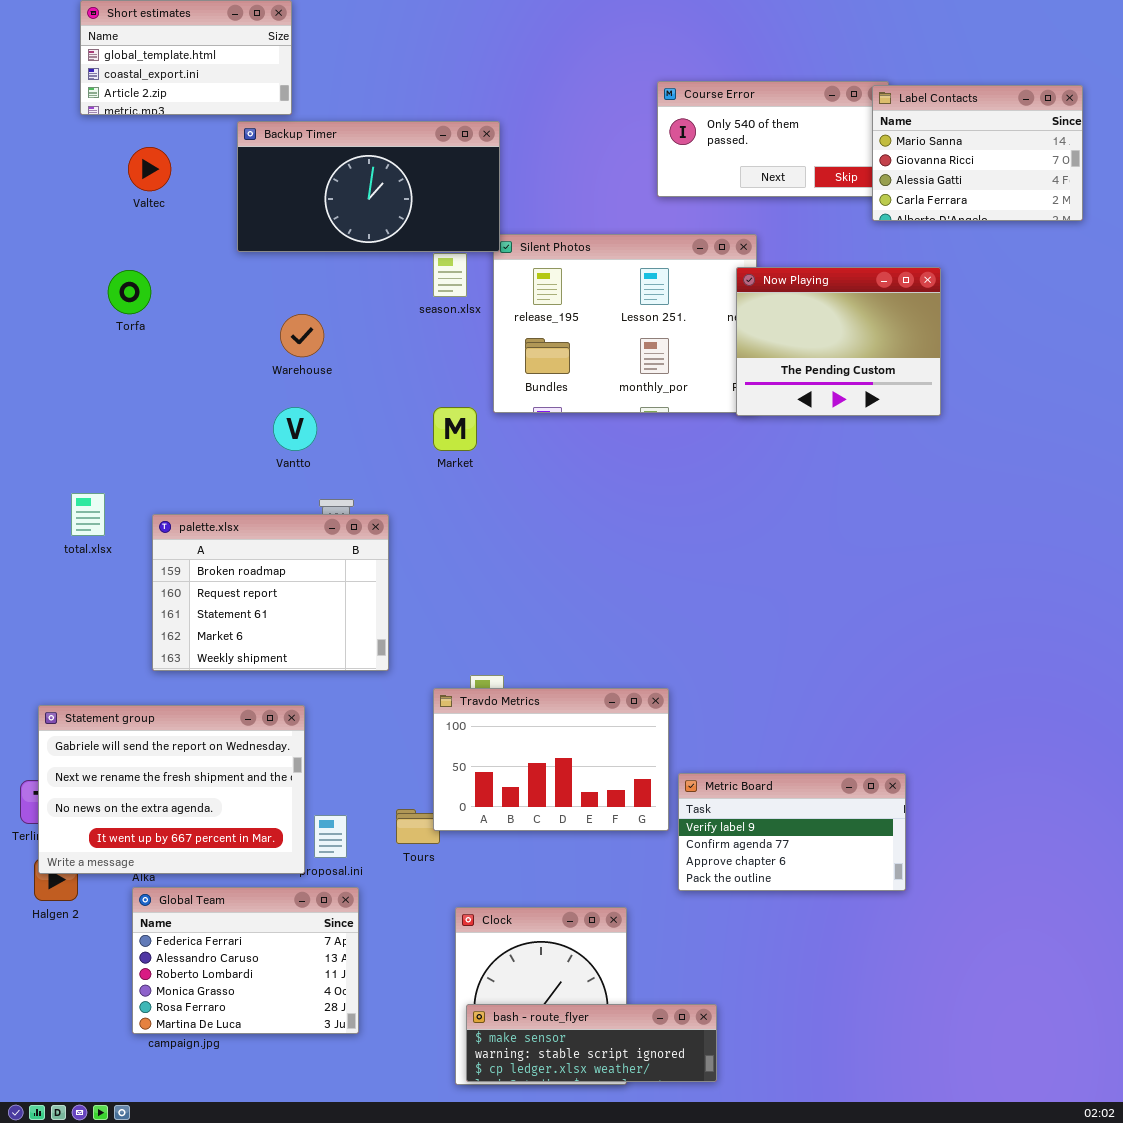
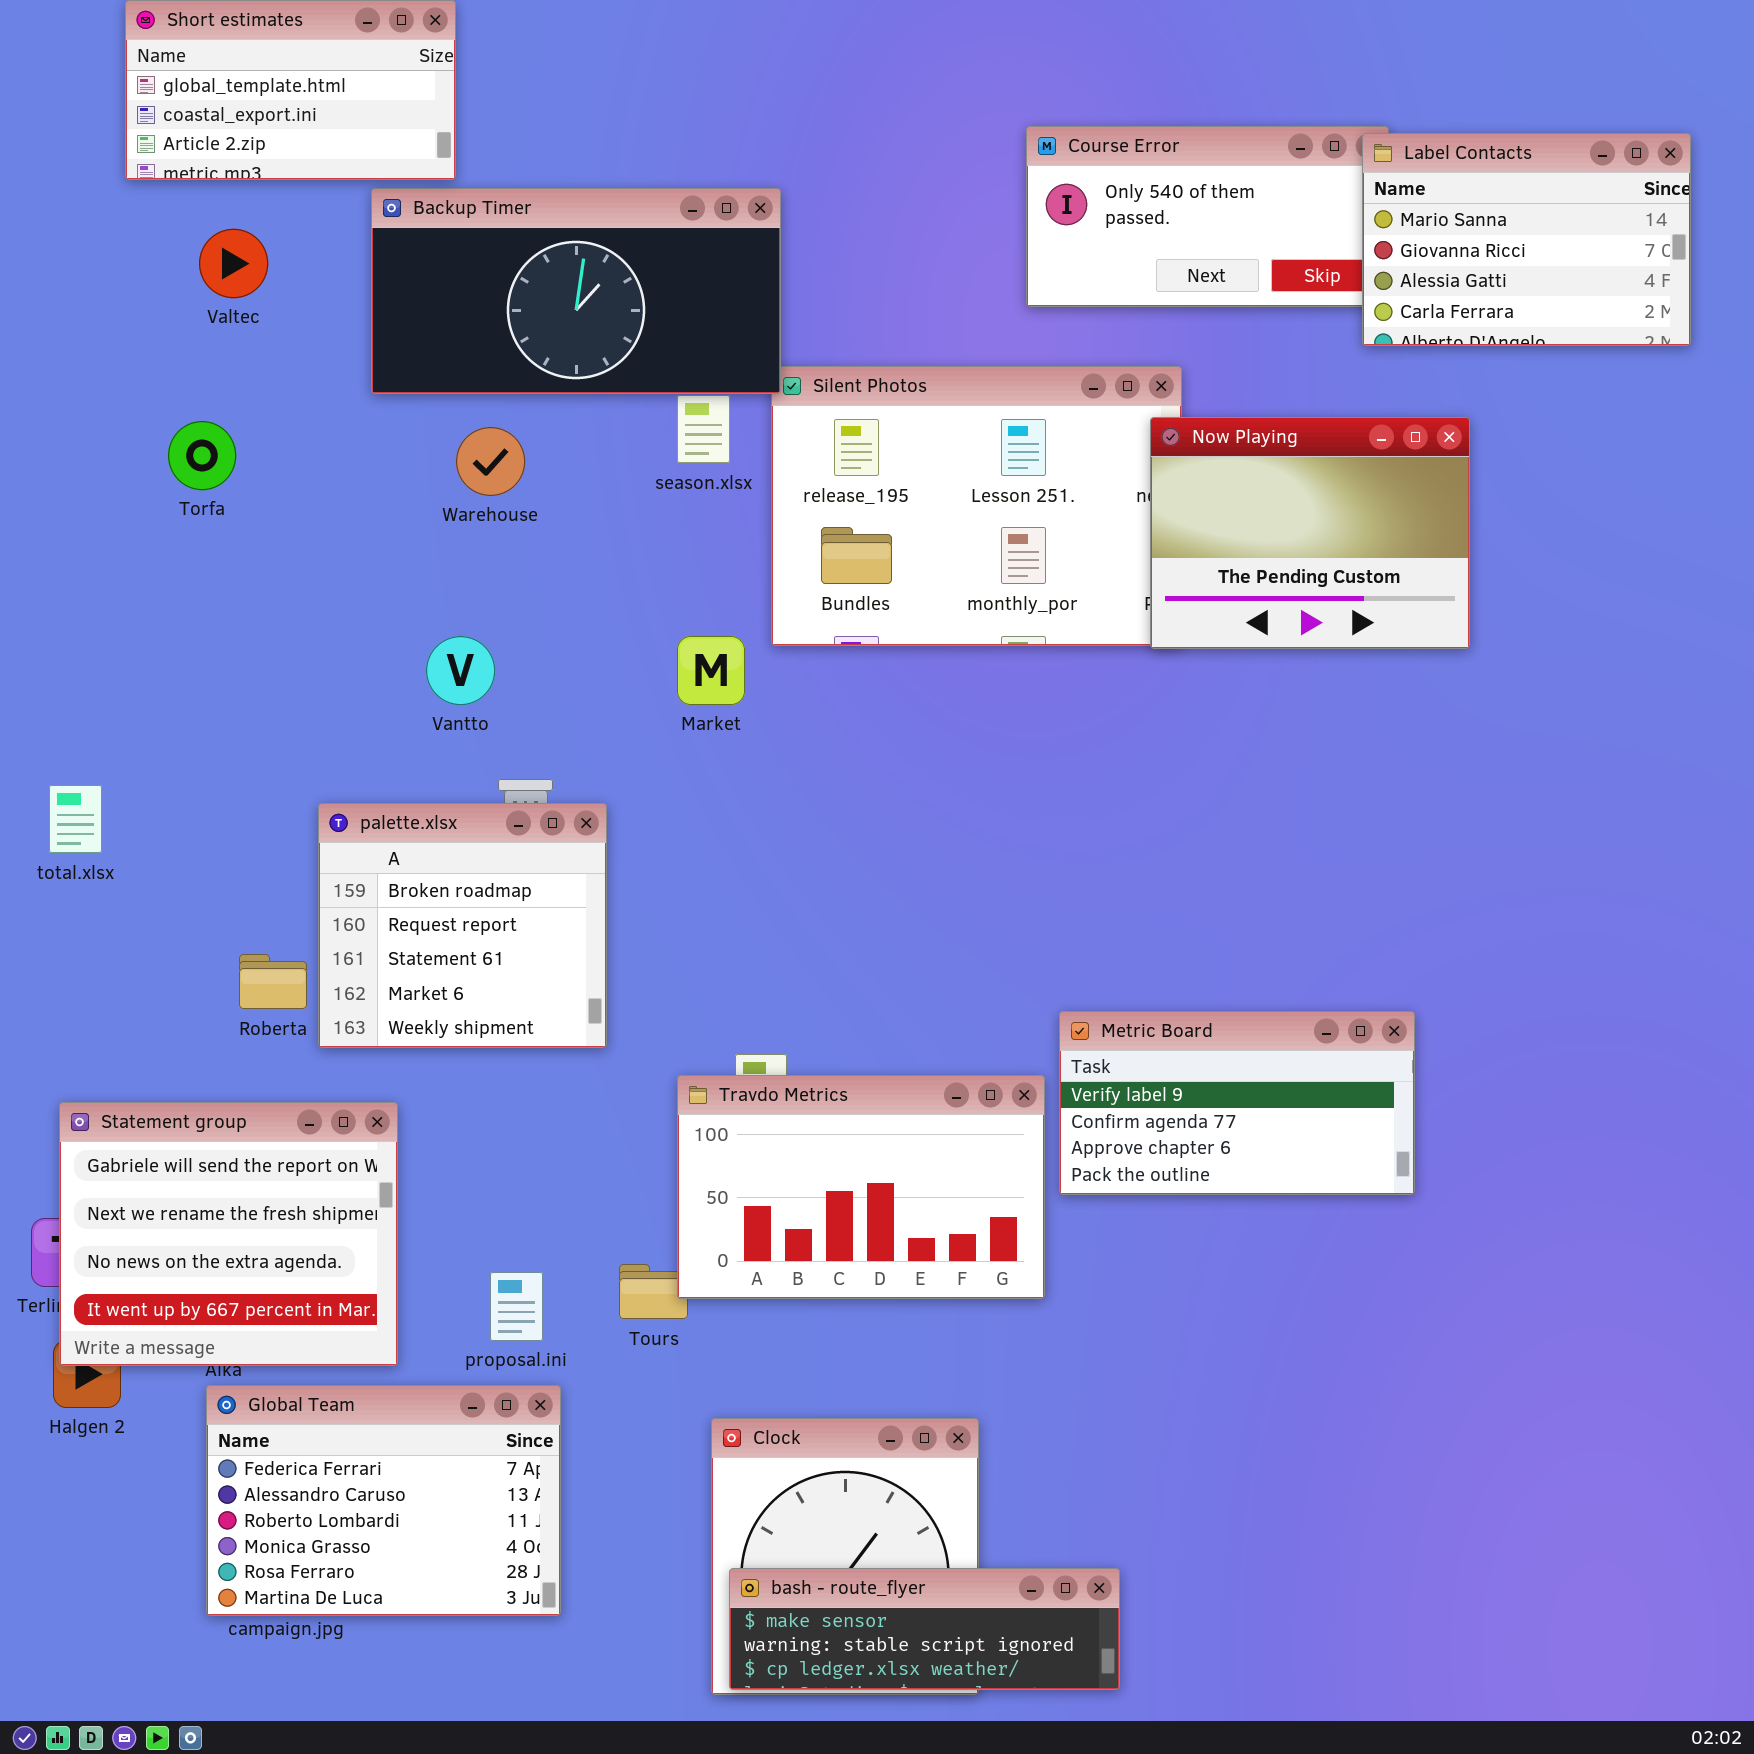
Warehouse: [280,314,324,357] -> [456,427,525,496], moved
total.xlsx: [71,493,105,536] -> [49,785,102,853], moved
palette.xlsx: [152,514,389,671] -> [318,803,607,1048], resized
Statement group: [38,705,305,874] -> [59,1102,398,1366], resized
Metric Board: [678,773,906,891] -> [1059,1011,1415,1195], moved

